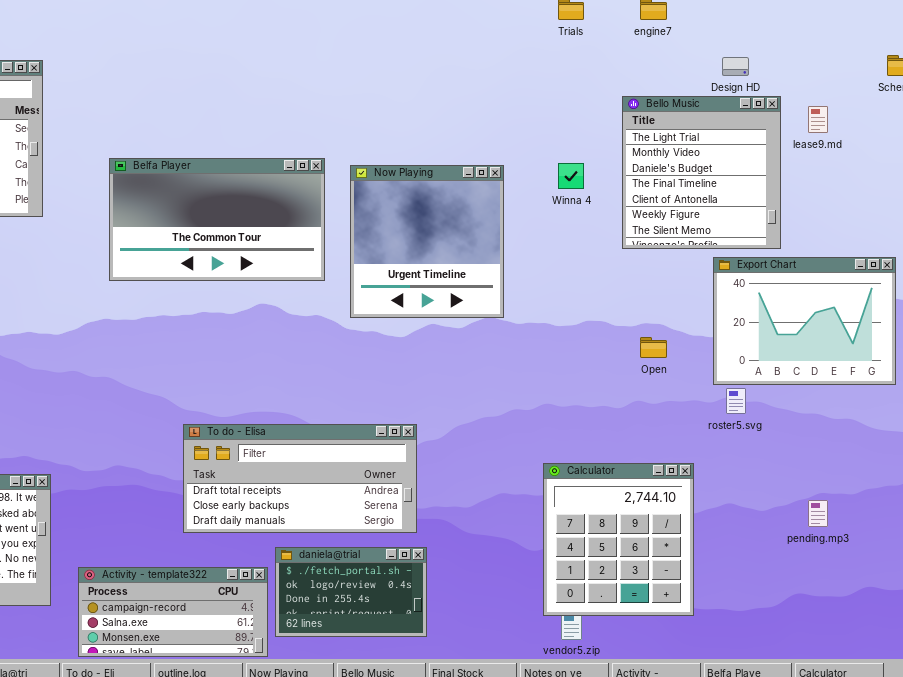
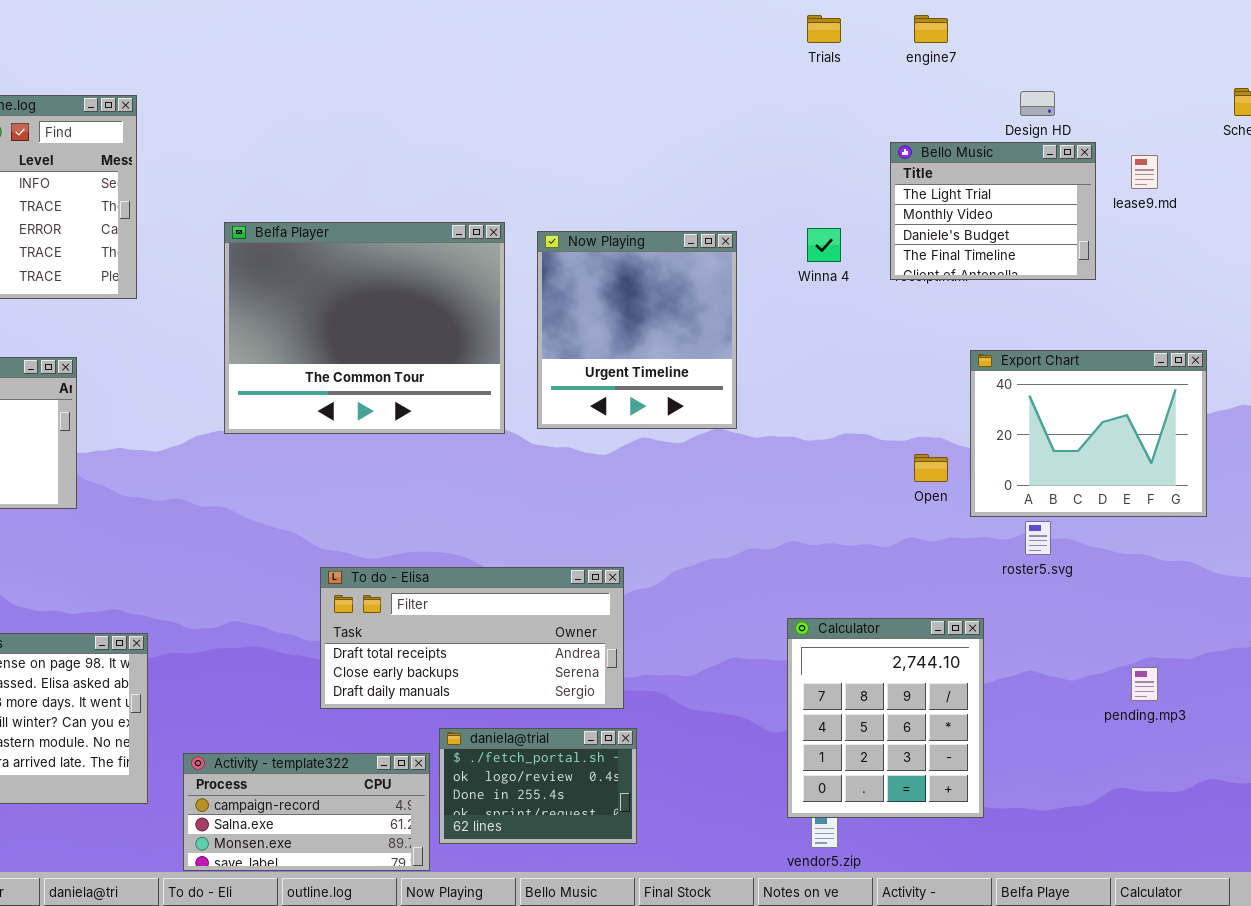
Bello Music: [622,96,781,249] -> [890,142,1096,280], resized
Belfa Player: [109,158,325,281] -> [224,222,505,434], resized
Export Chart: [713,257,896,385] -> [970,350,1207,517], moved

